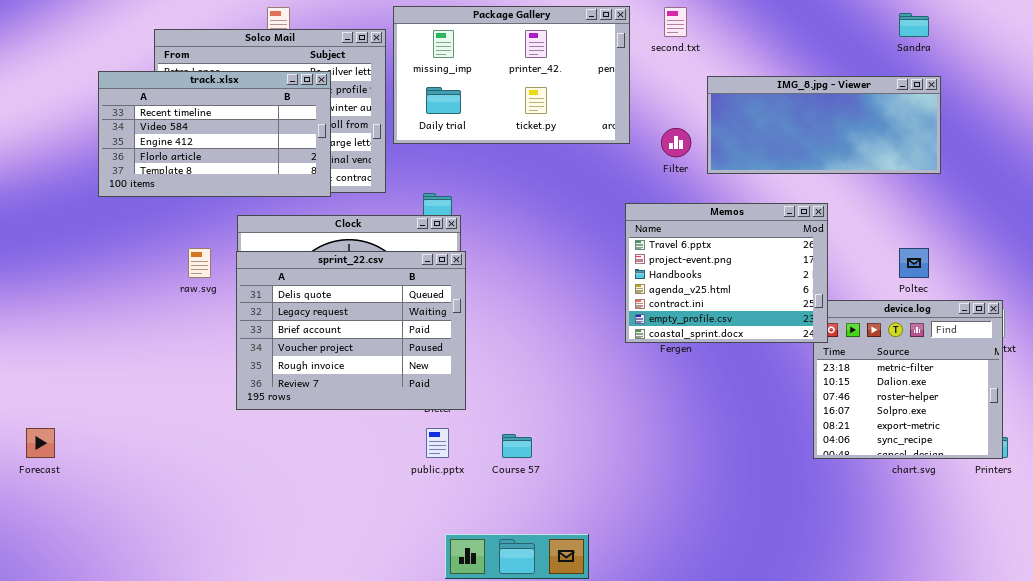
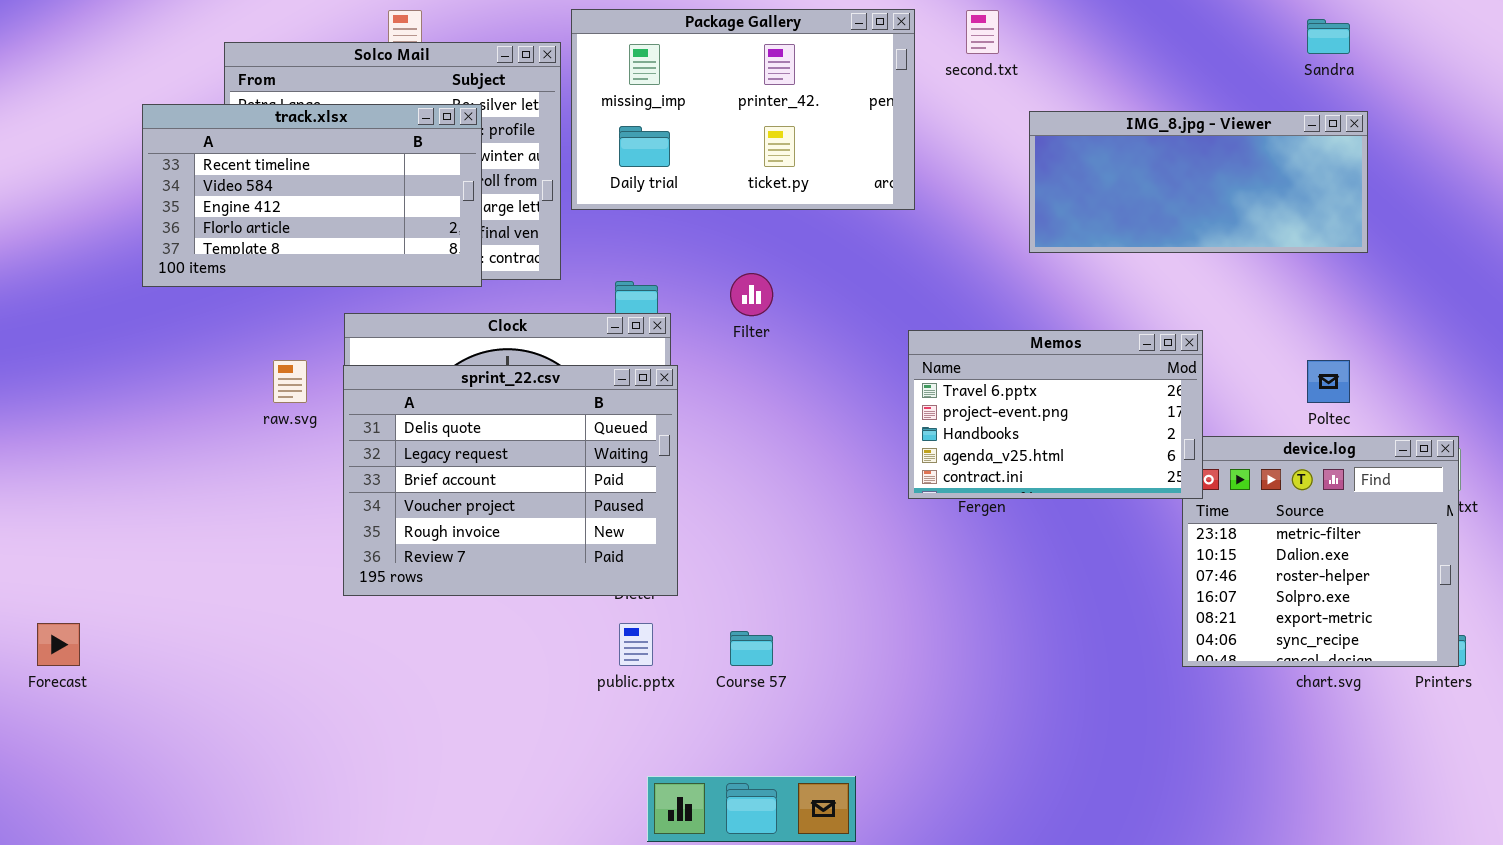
Filter: [661,128,691,157] -> [730,273,773,316], moved
Memos: [625,203,828,343] -> [908,330,1203,499], resized

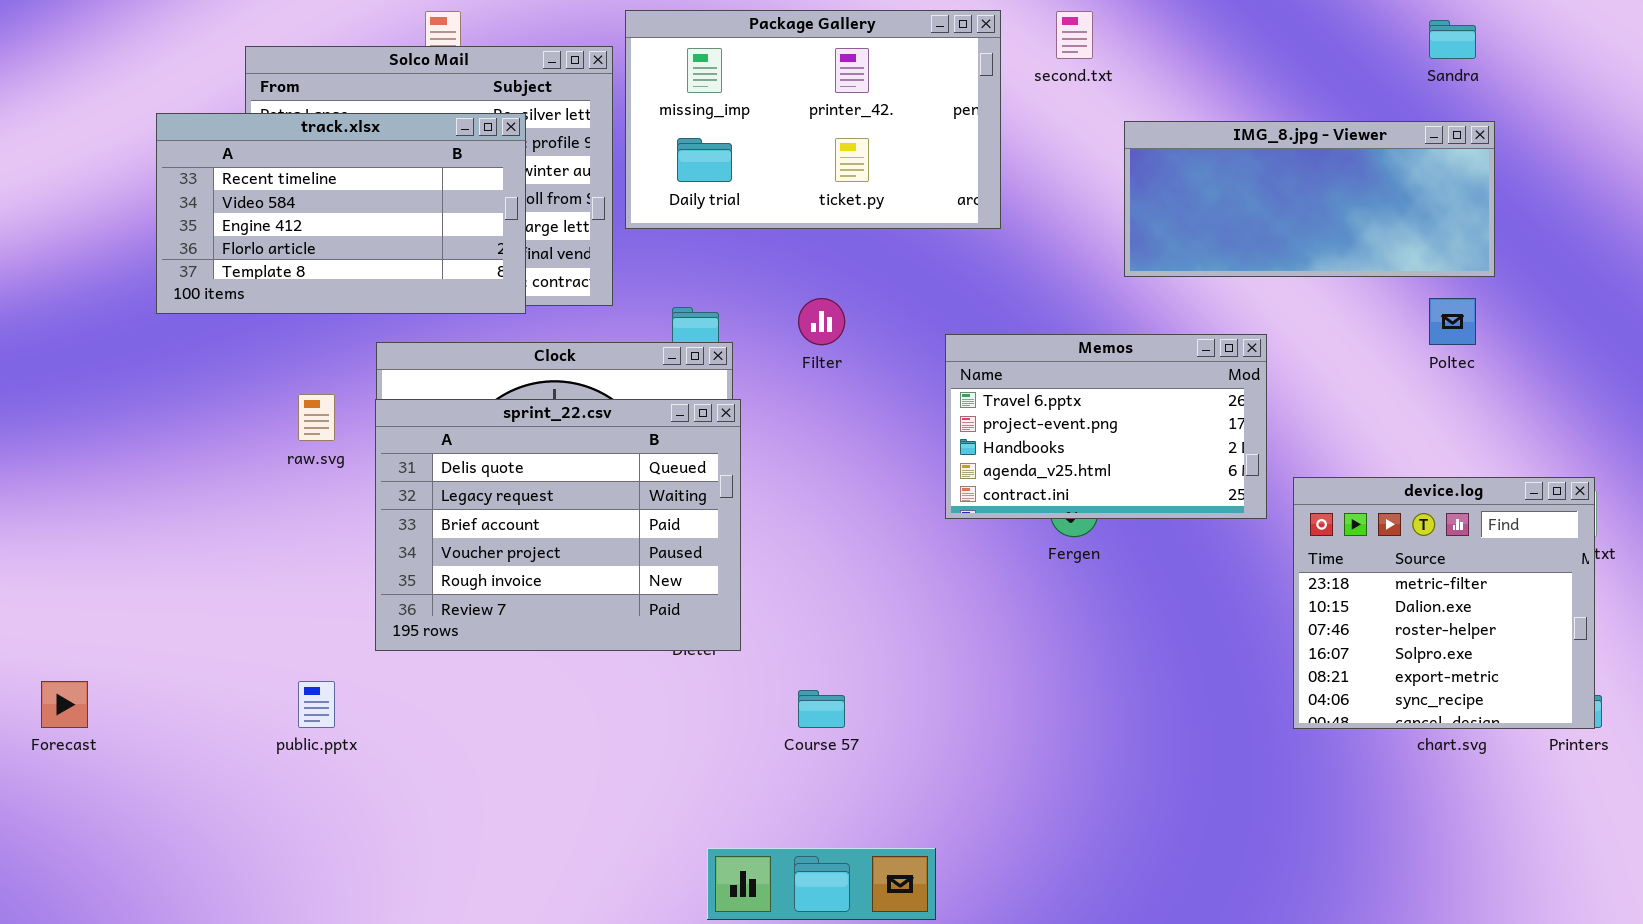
Memos: [908,330,1203,499] -> [945,334,1267,519], moved
Poltec: [1307,360,1350,403] -> [1429,298,1476,345], moved
public.pptx: [619,623,653,666] -> [298,681,335,728], moved

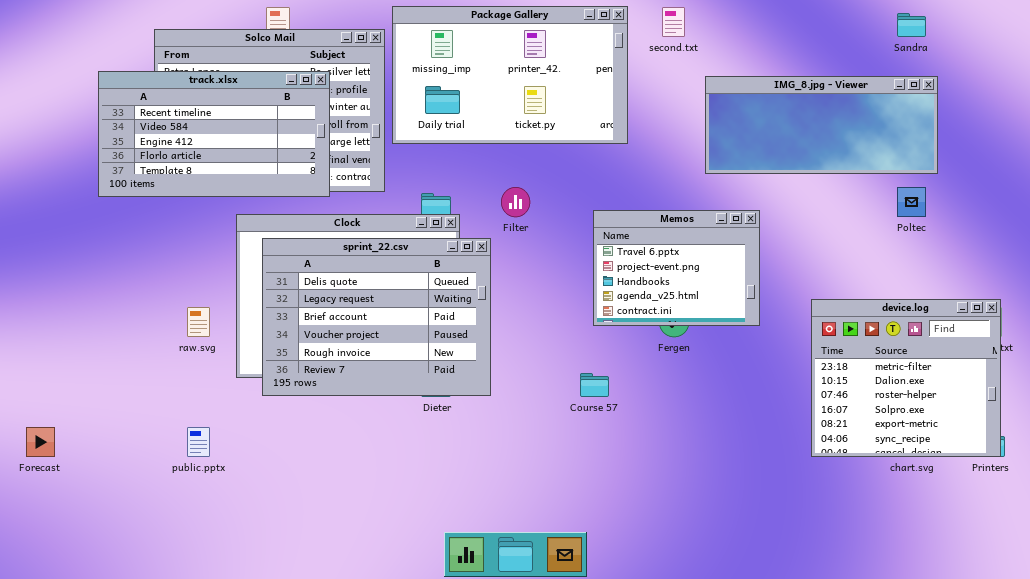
Memos: [945,334,1267,519] -> [593,210,760,326], resized
raw.svg: [298,394,335,441] -> [187,307,210,337], moved
sprint_22.csv: [375,399,741,651] -> [262,238,491,396], moved
Course 57: [798,690,845,728] -> [580,373,609,397], moved

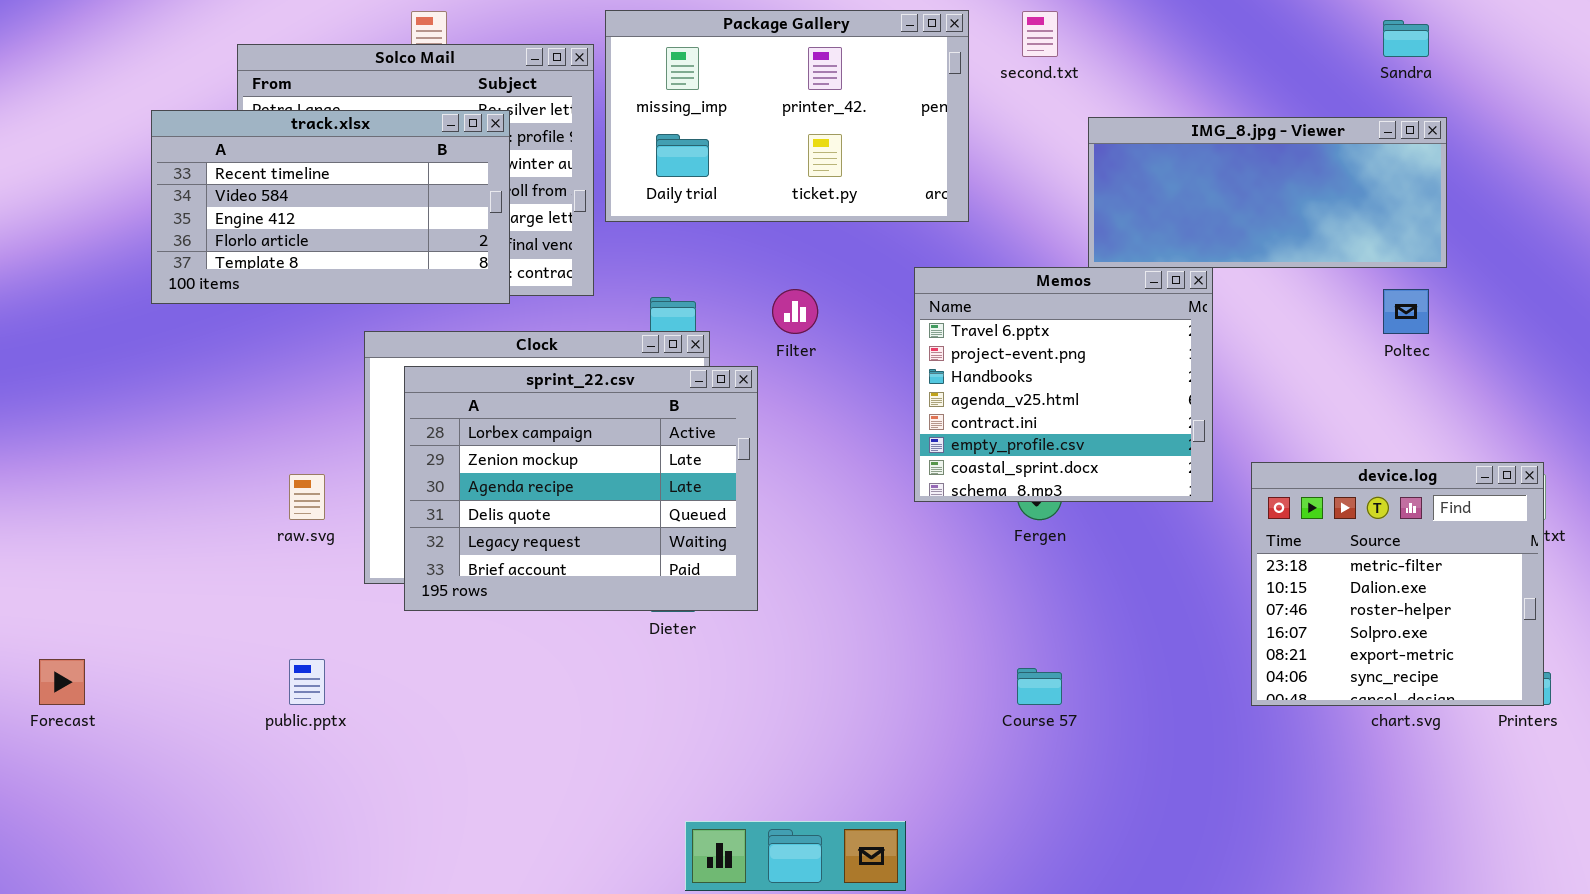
Memos: [593,210,760,326] -> [914,267,1213,502], resized
sprint_22.csv: [262,238,491,396] -> [404,366,758,611], scrolled up 3 rows
Course 57: [580,373,609,397] -> [1017,668,1062,705], moved

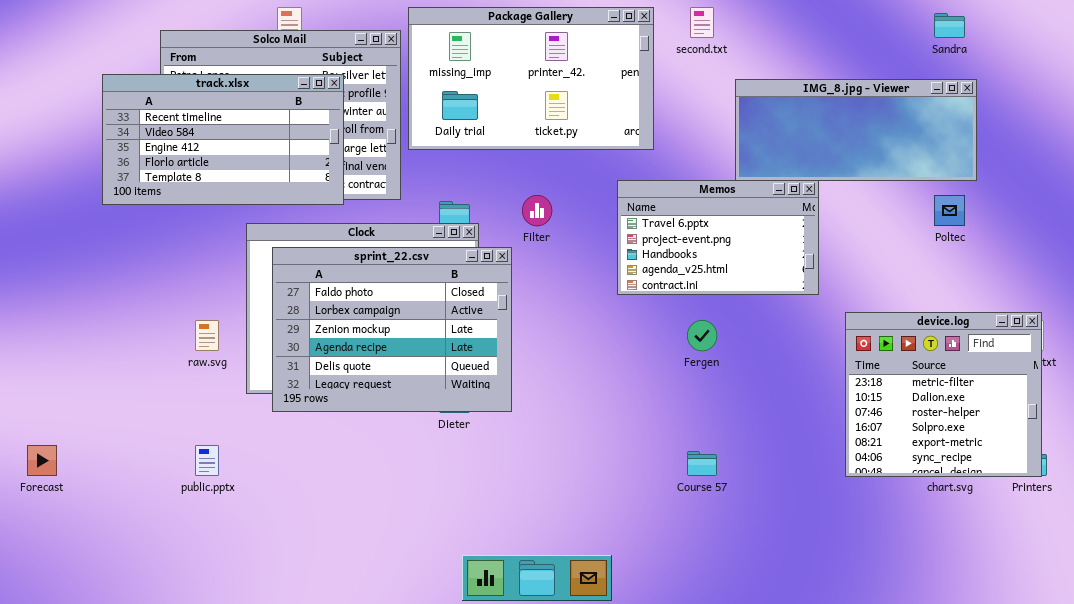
Memos: [914,267,1213,502] -> [617,180,819,295], resized
sprint_22.csv: [404,366,758,611] -> [272,247,512,412], scrolled up 1 row

